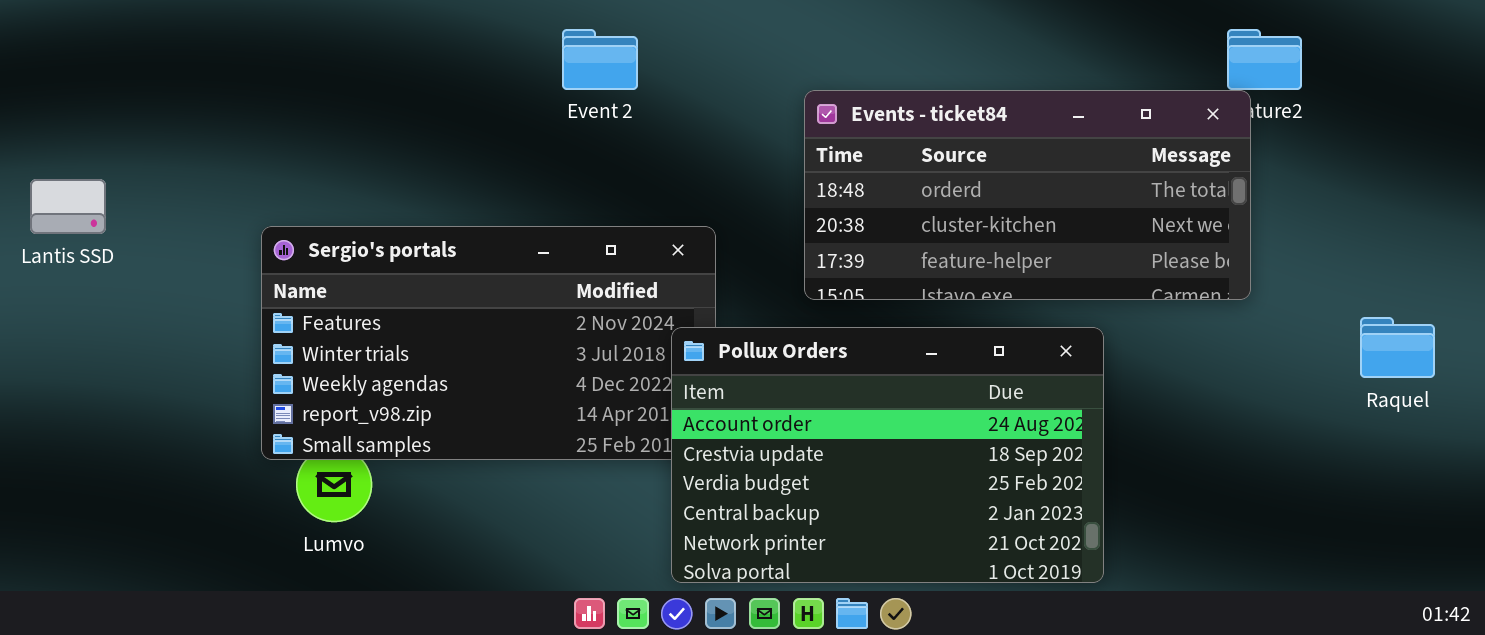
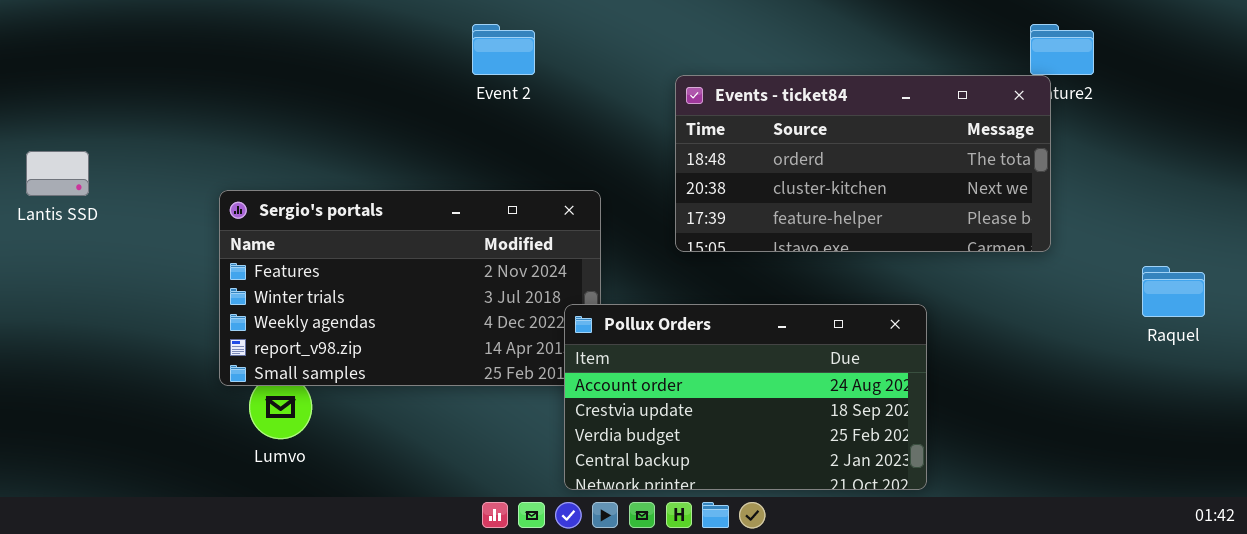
Pollux Orders: [671,327,1104,583] -> [564,304,927,490], resized

